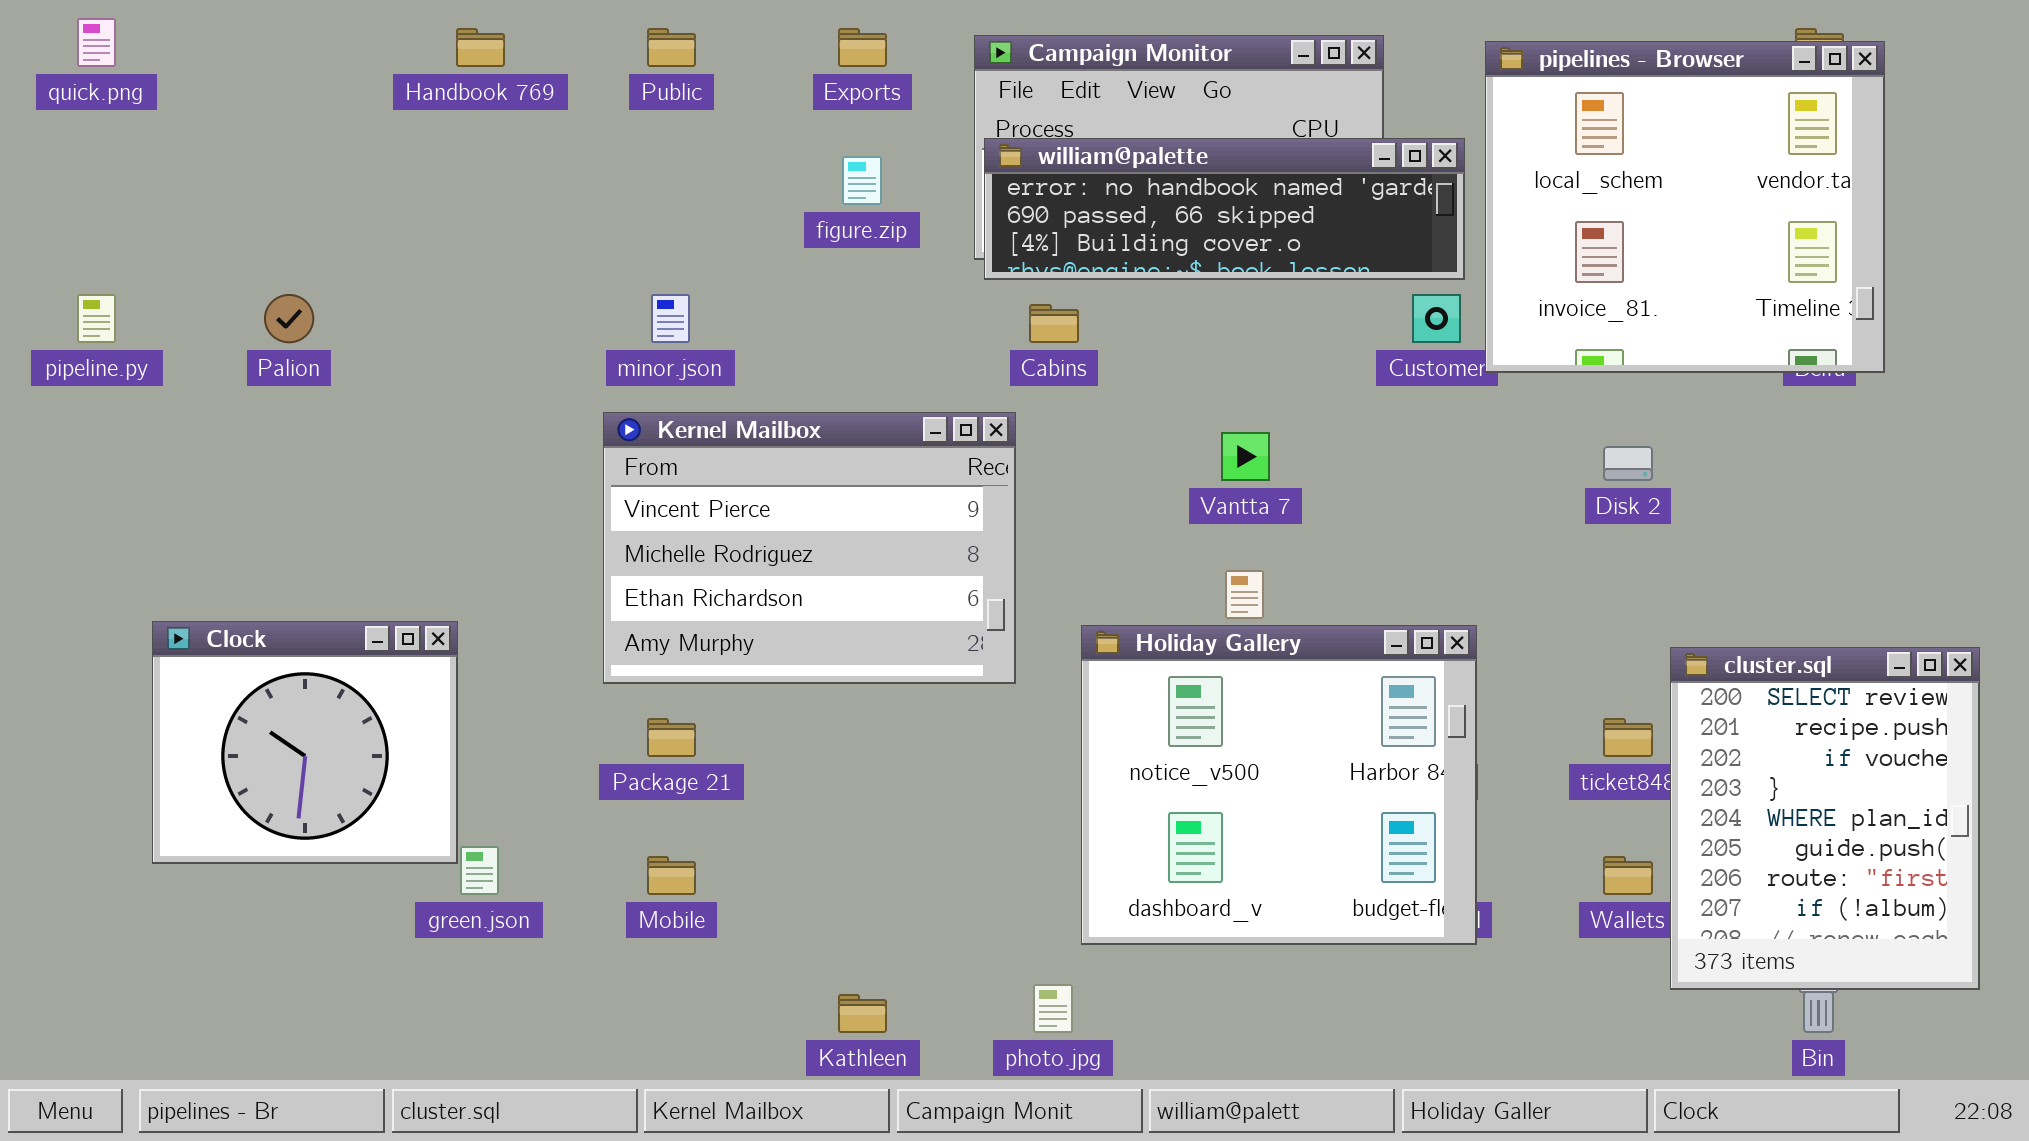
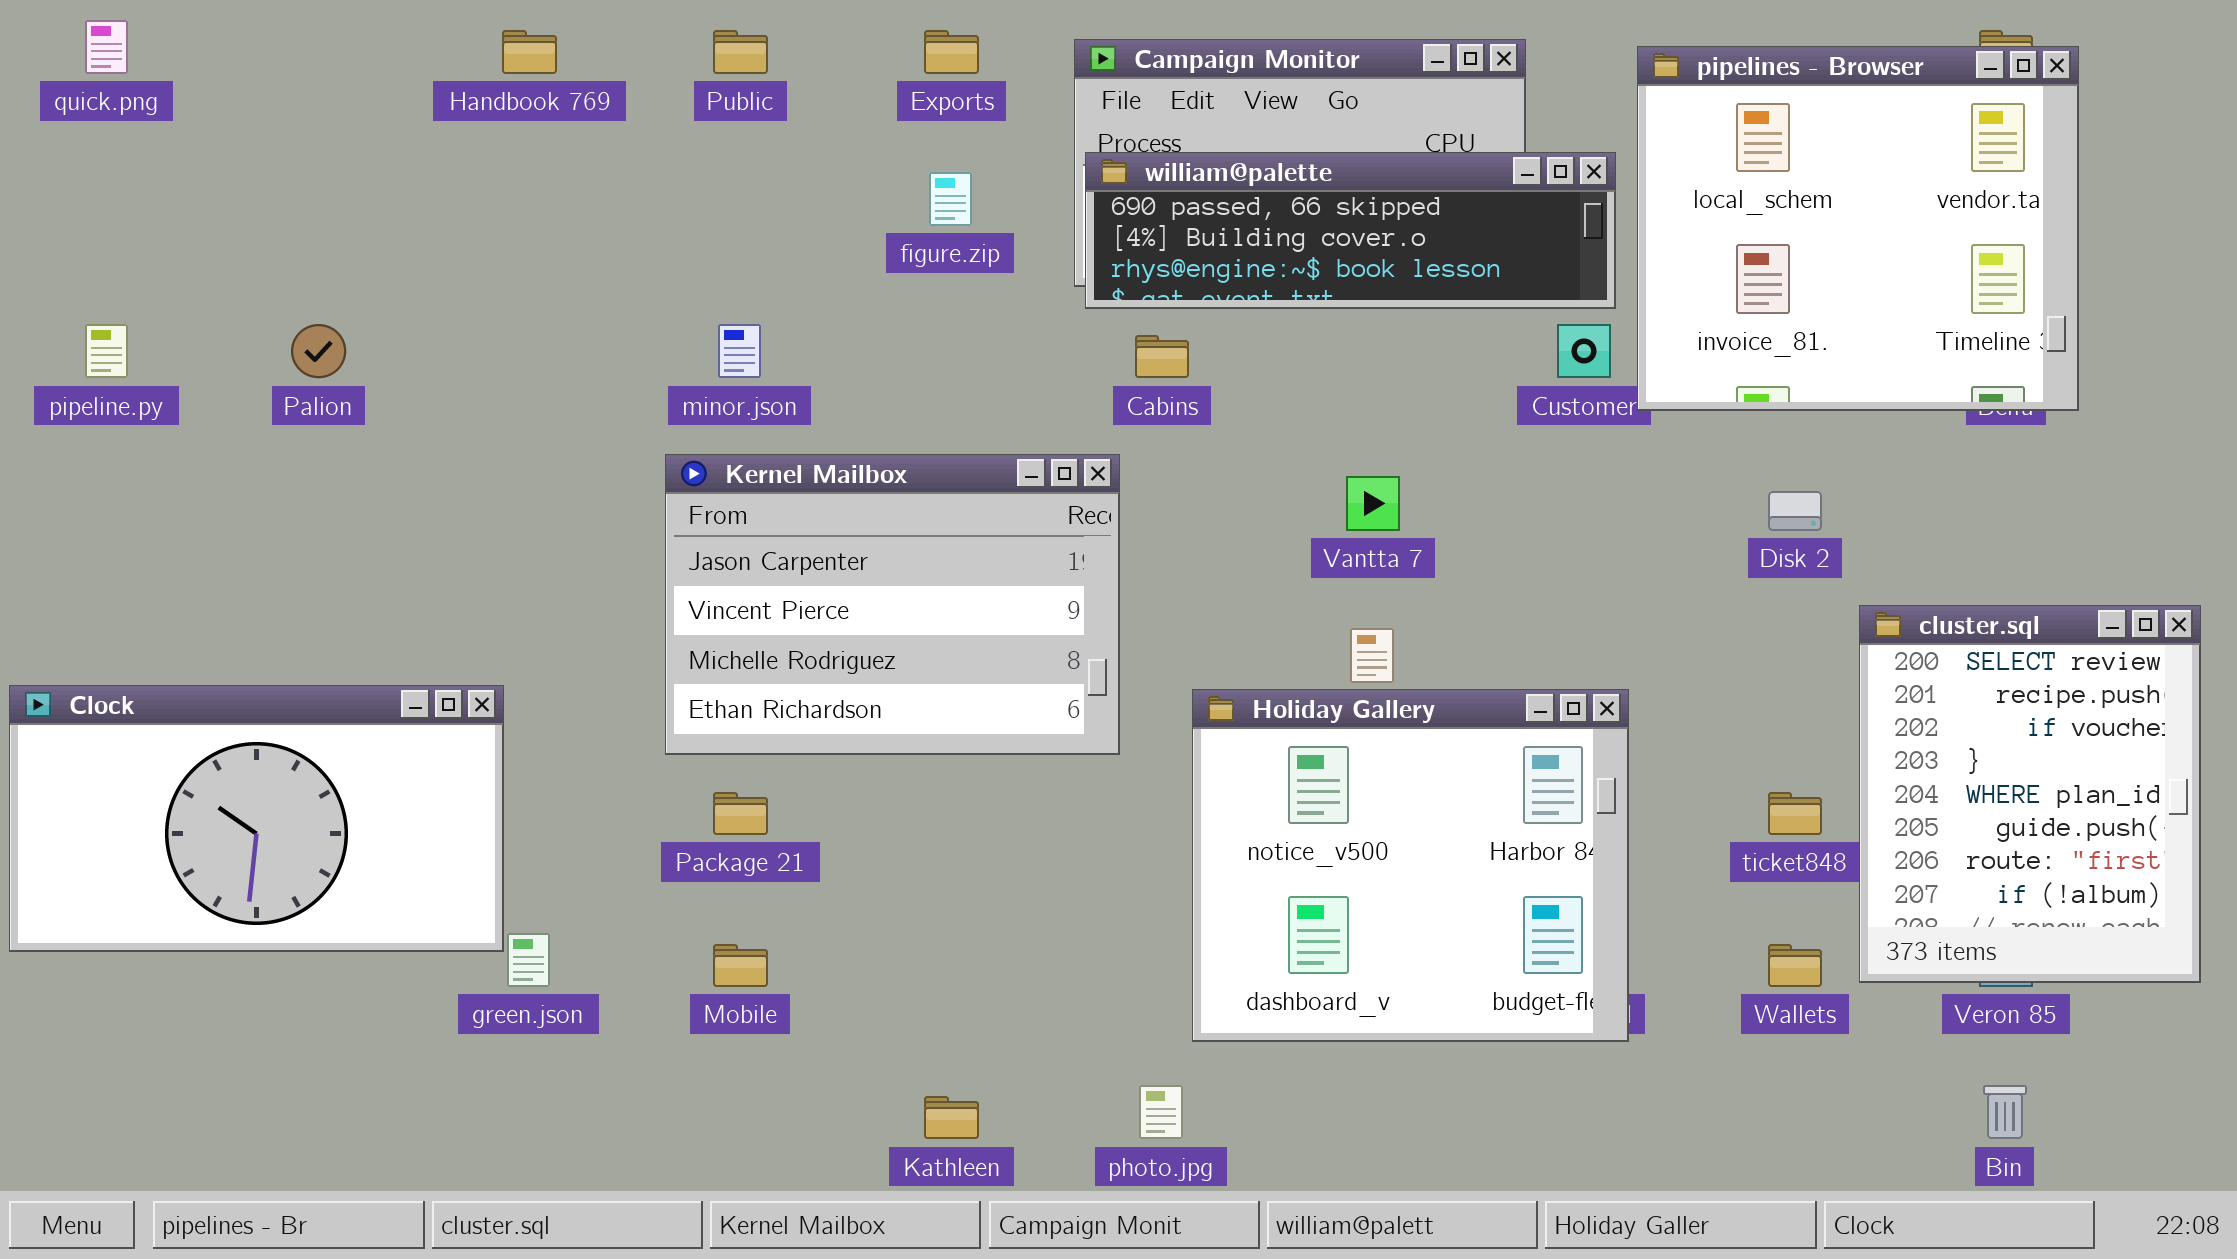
william@palette: [984,138,1465,280] -> [1085,152,1616,309], scrolled down 1 row
Kernel Mailbox: [603,412,1016,684] -> [665,454,1120,755], scrolled up 1 row
Clock: [152,621,458,864] -> [9,685,504,952], resized
cluster.sql: [1670,647,1980,990] -> [1859,605,2201,983], moved

